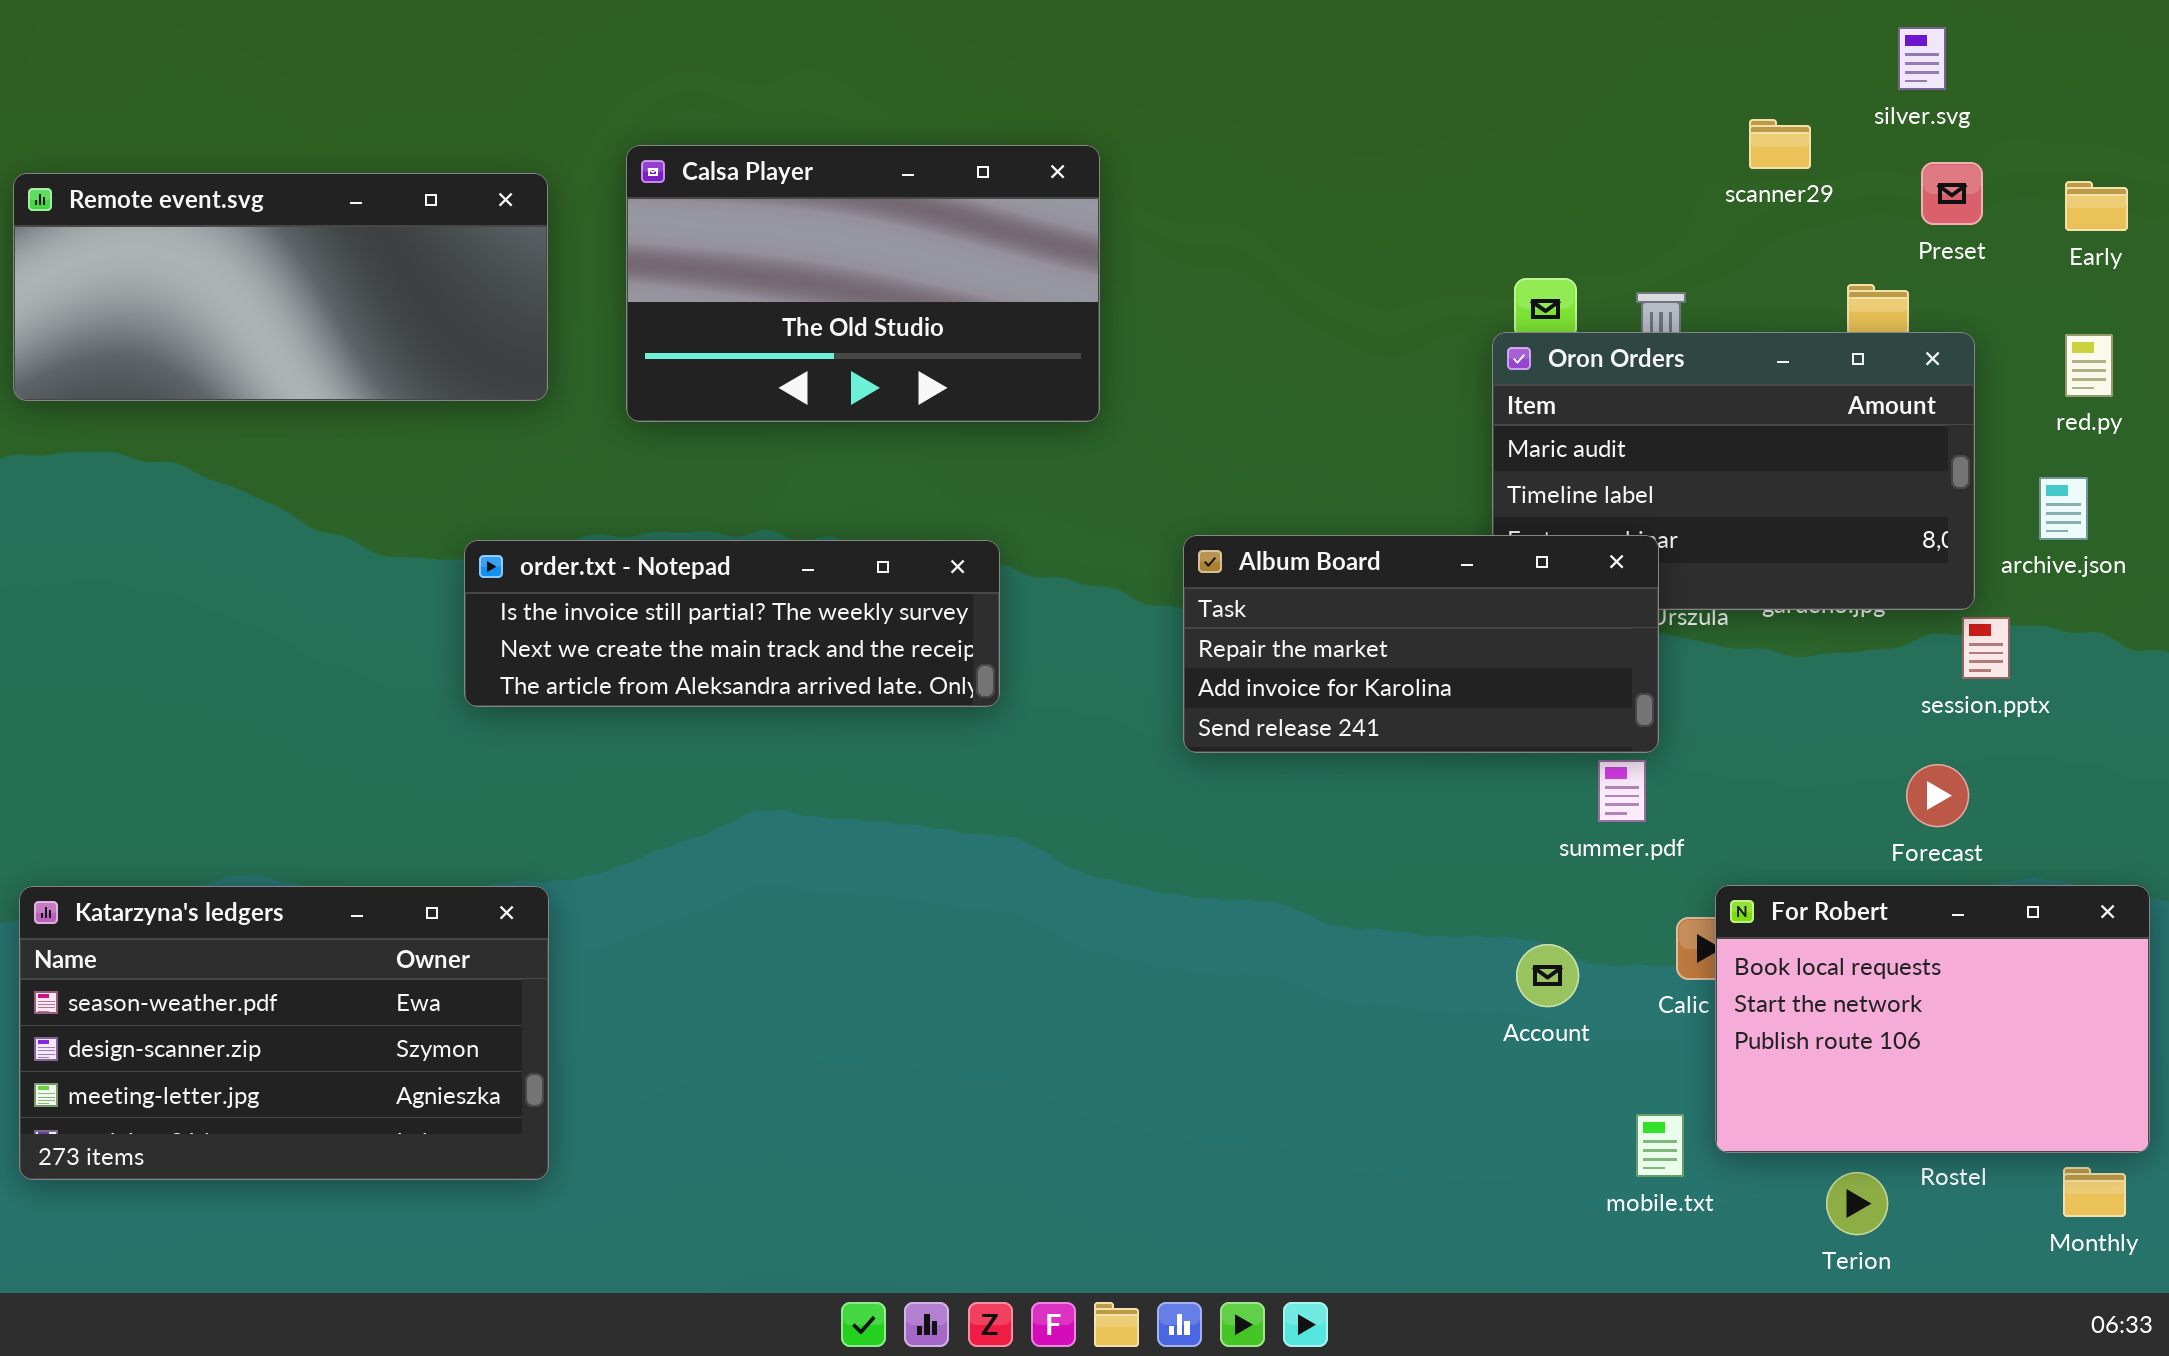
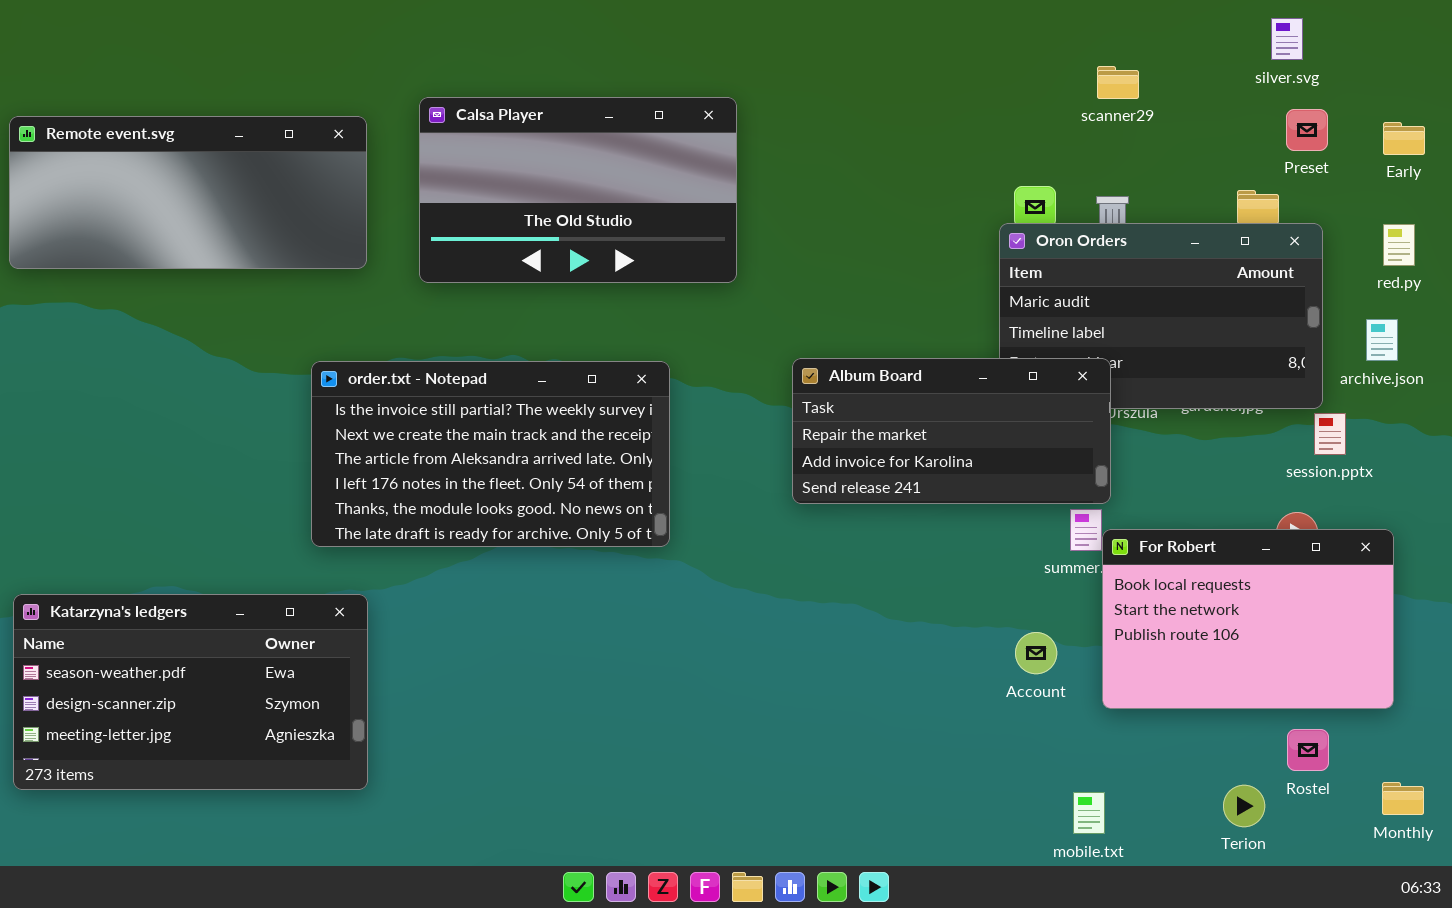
scanner29: [1749,119,1811,169] -> [1097,66,1139,99], moved
order.txt - Notepad: [464,540,1000,707] -> [311,361,670,547], resized
For Robert: [1715,885,2150,1153] -> [1102,529,1394,709], moved
mobile.txt: [1636,1114,1684,1177] -> [1073,792,1105,834], moved

